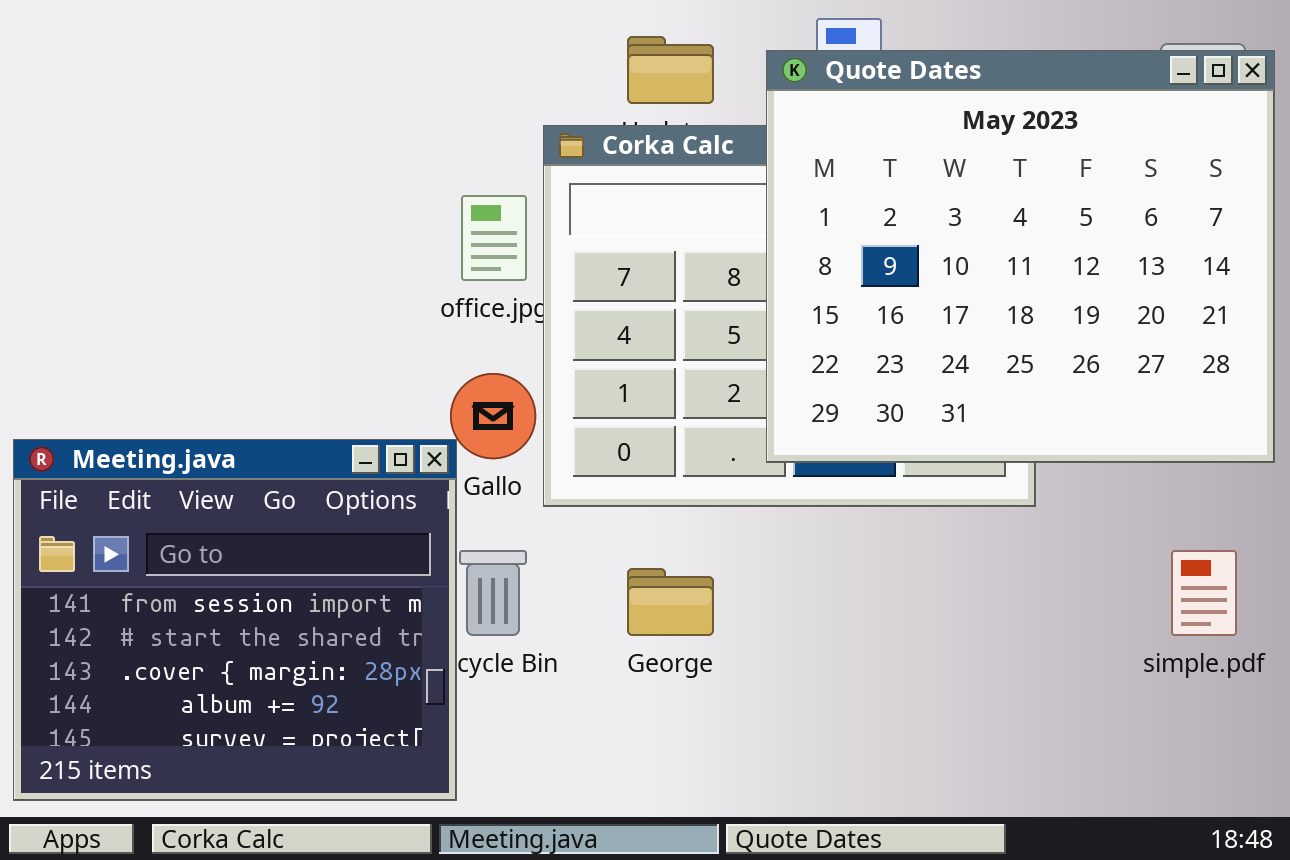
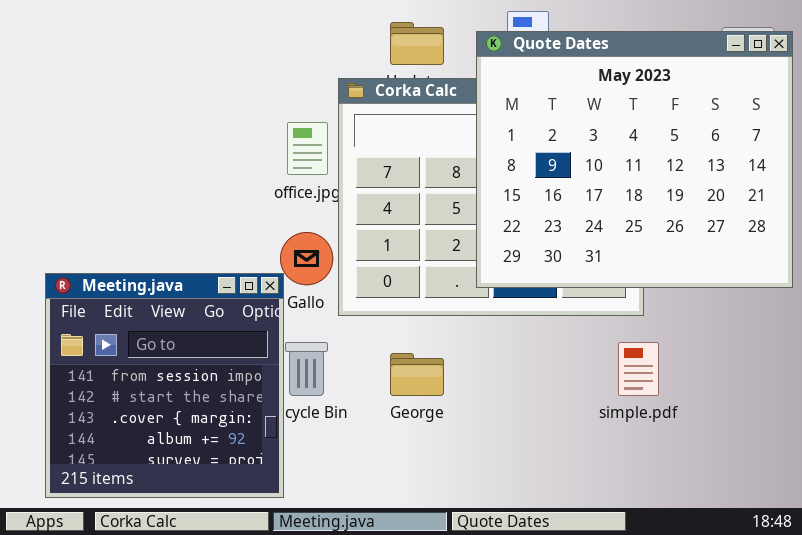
Meeting.java: [13,439,457,801] -> [45,273,284,498], resized
simple.pdf: [1171,550,1237,636] -> [618,342,659,396], moved

